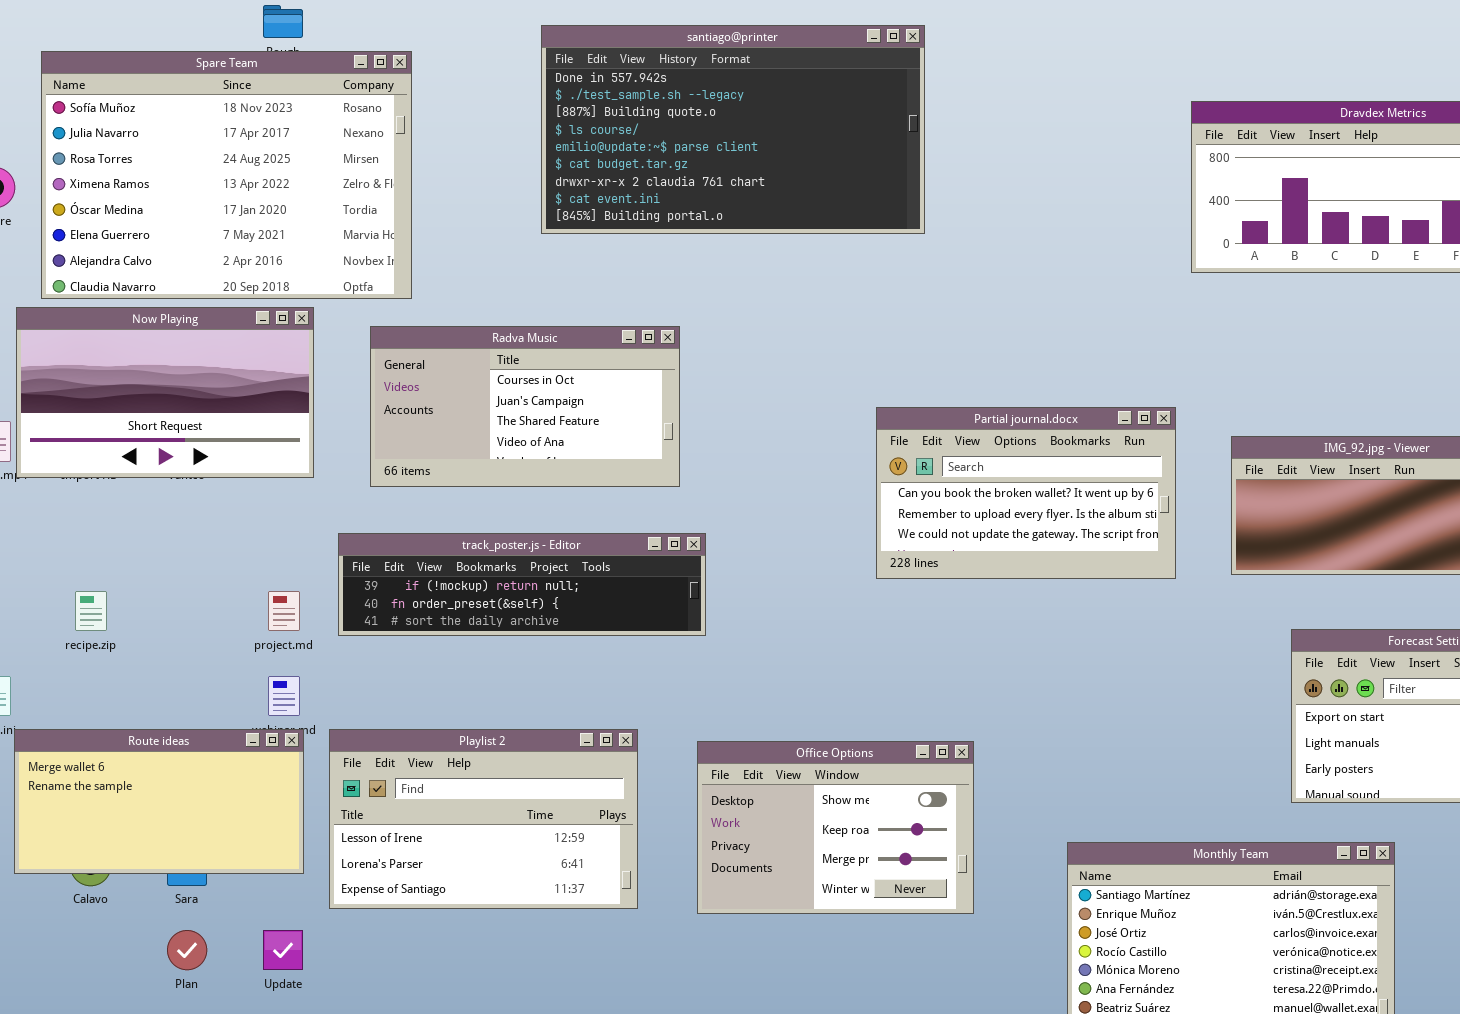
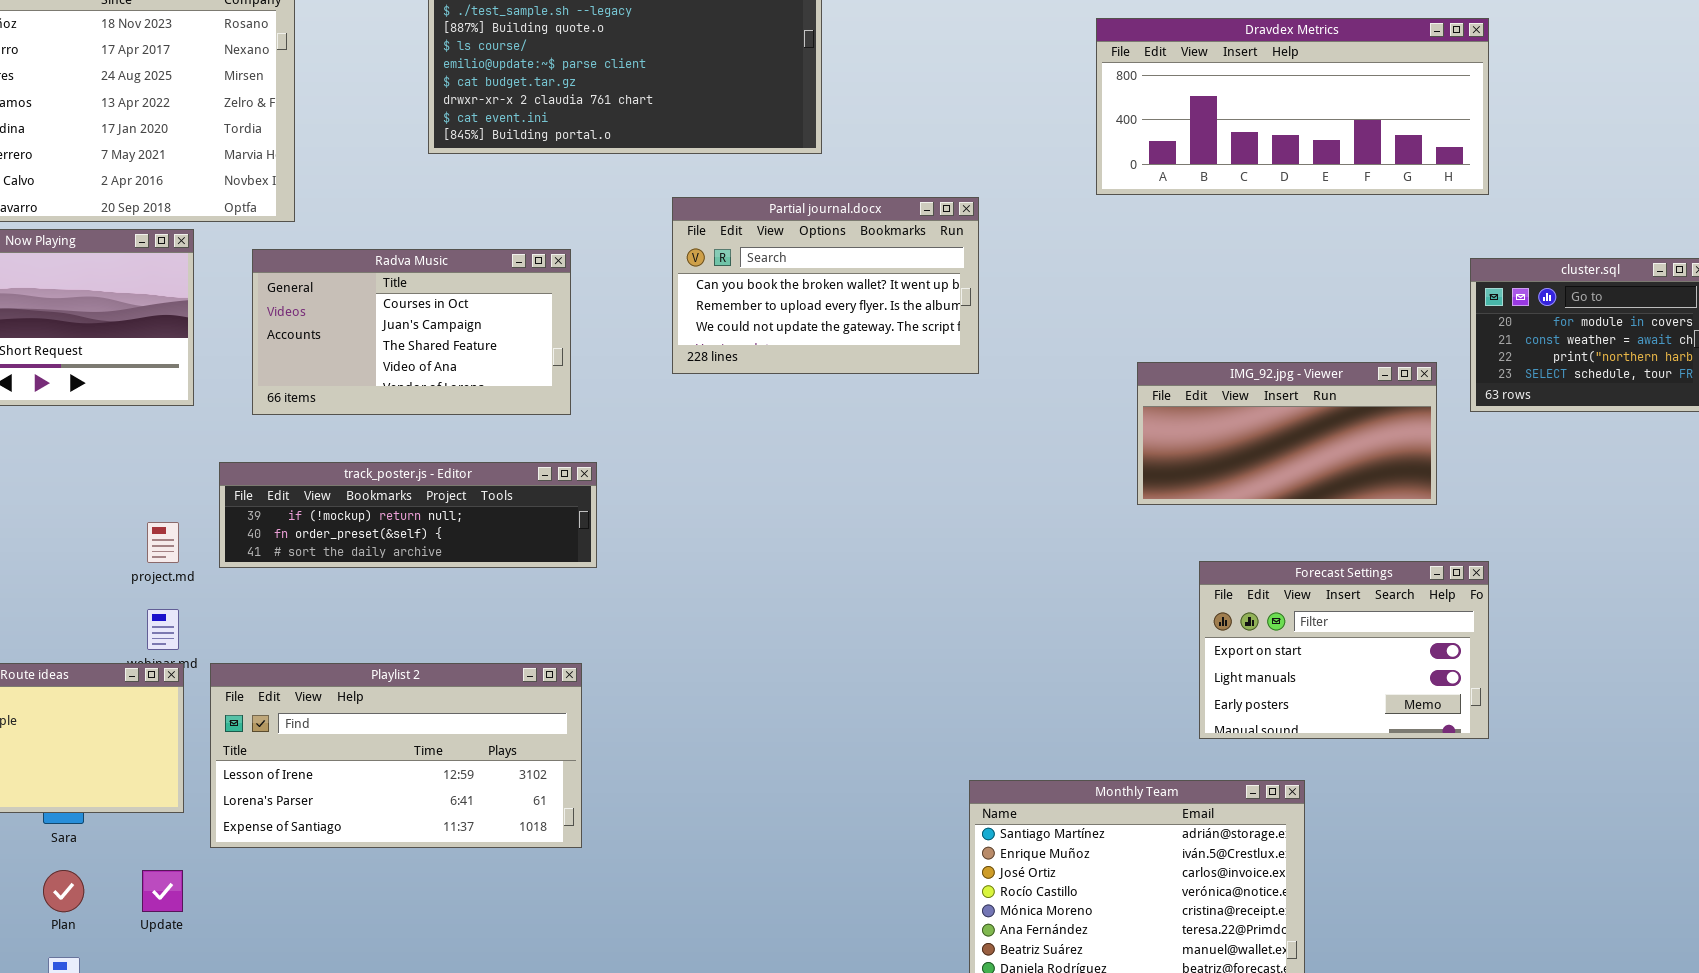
Partial journal.docx: [876,407,1176,579] -> [672,197,979,374], moved
Playlist 2: [329,729,638,909] -> [210,663,582,848], resized
Office Options: [697,741,974,914] -> none, closed

